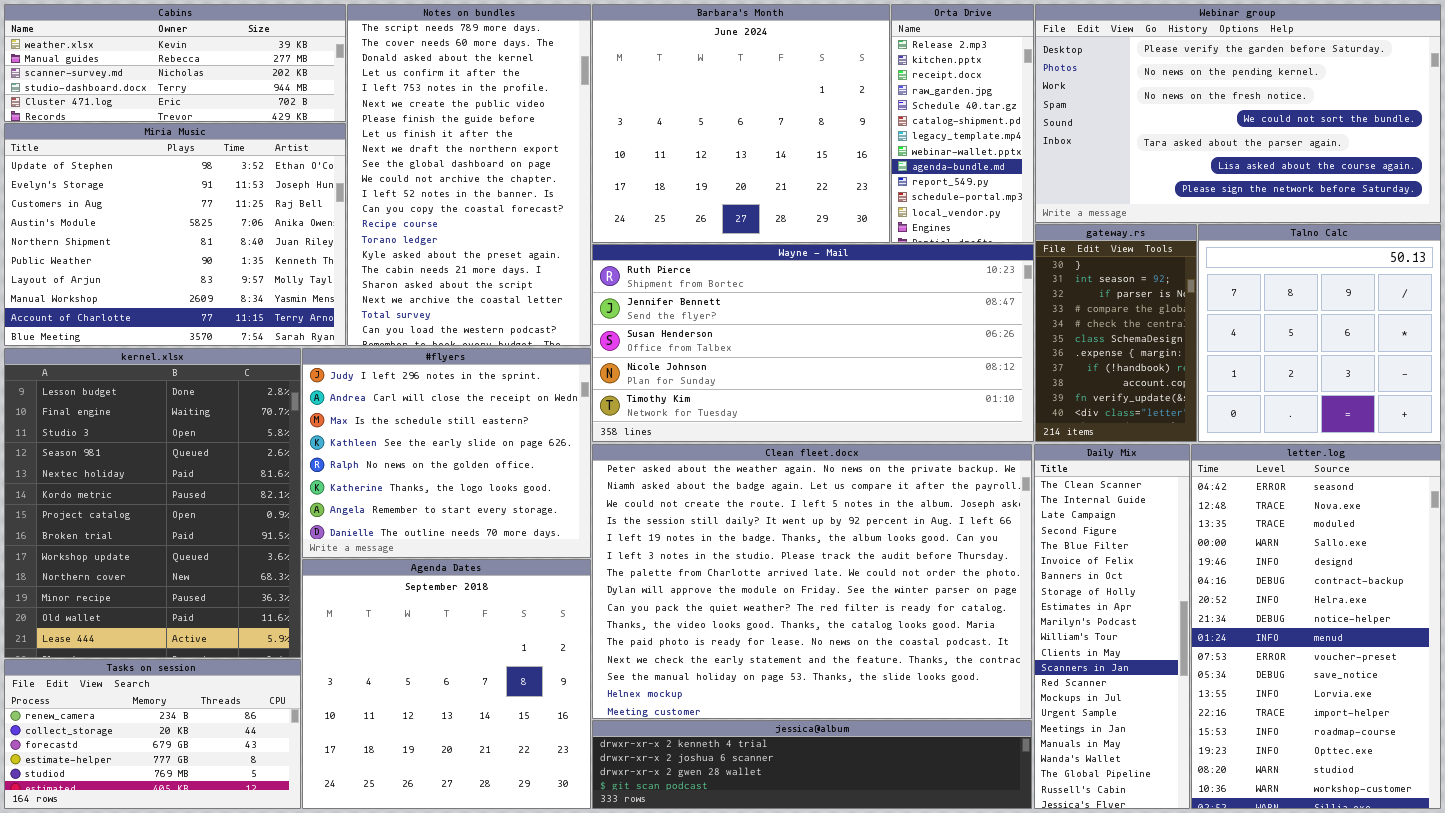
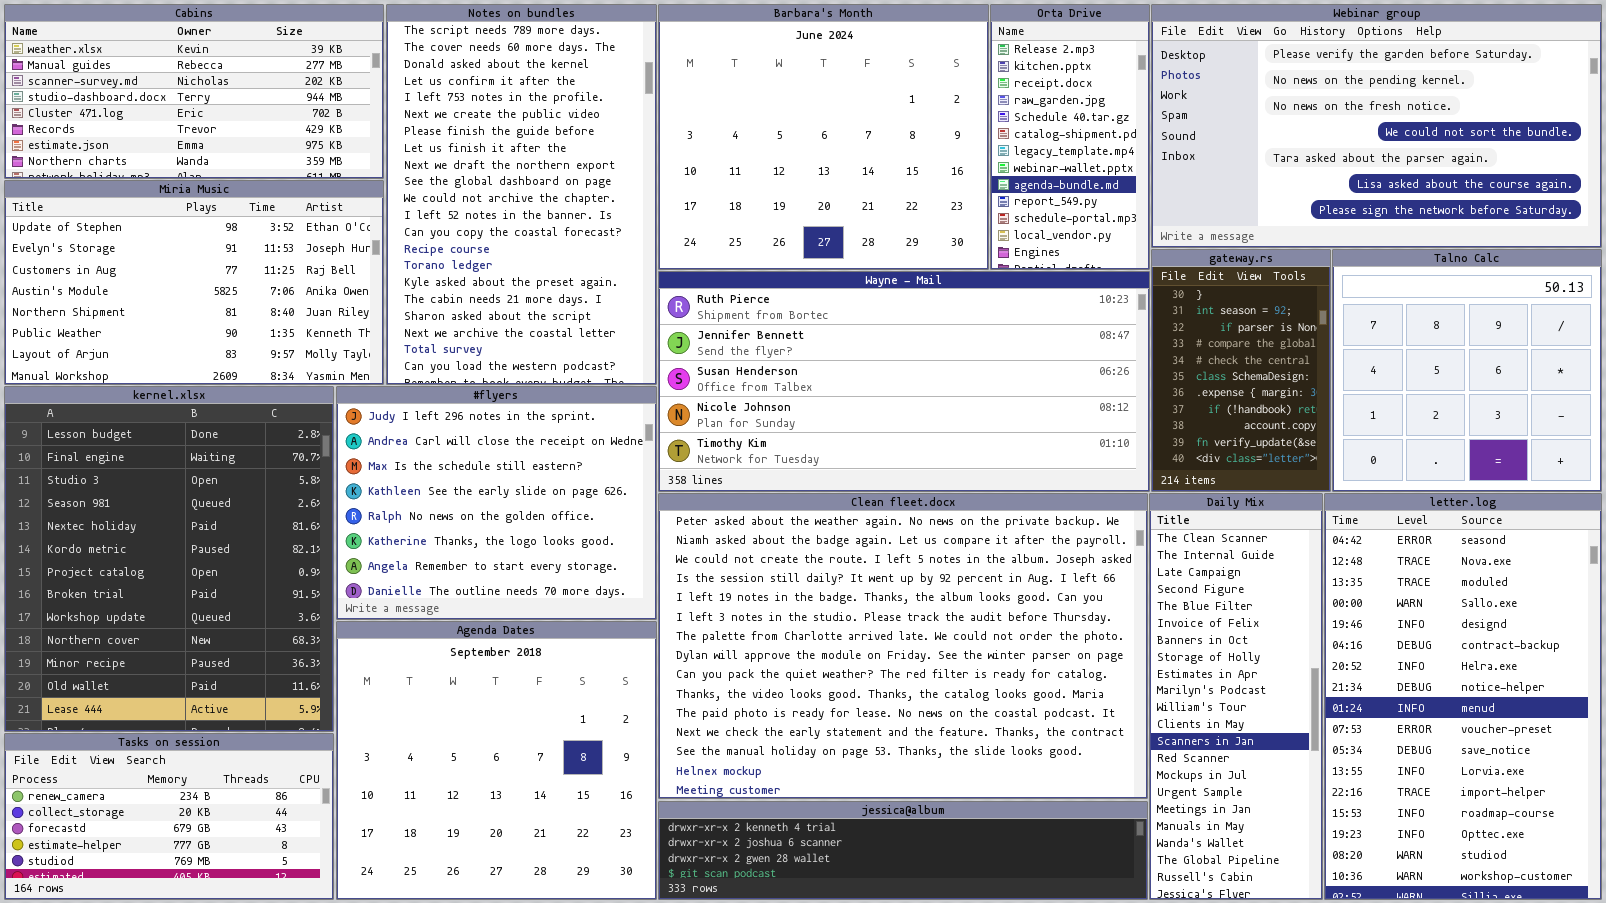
Cabins: [4,4,346,122] -> [4,4,384,179], resized
Miria Music: [4,123,346,346] -> [4,180,384,385], resized

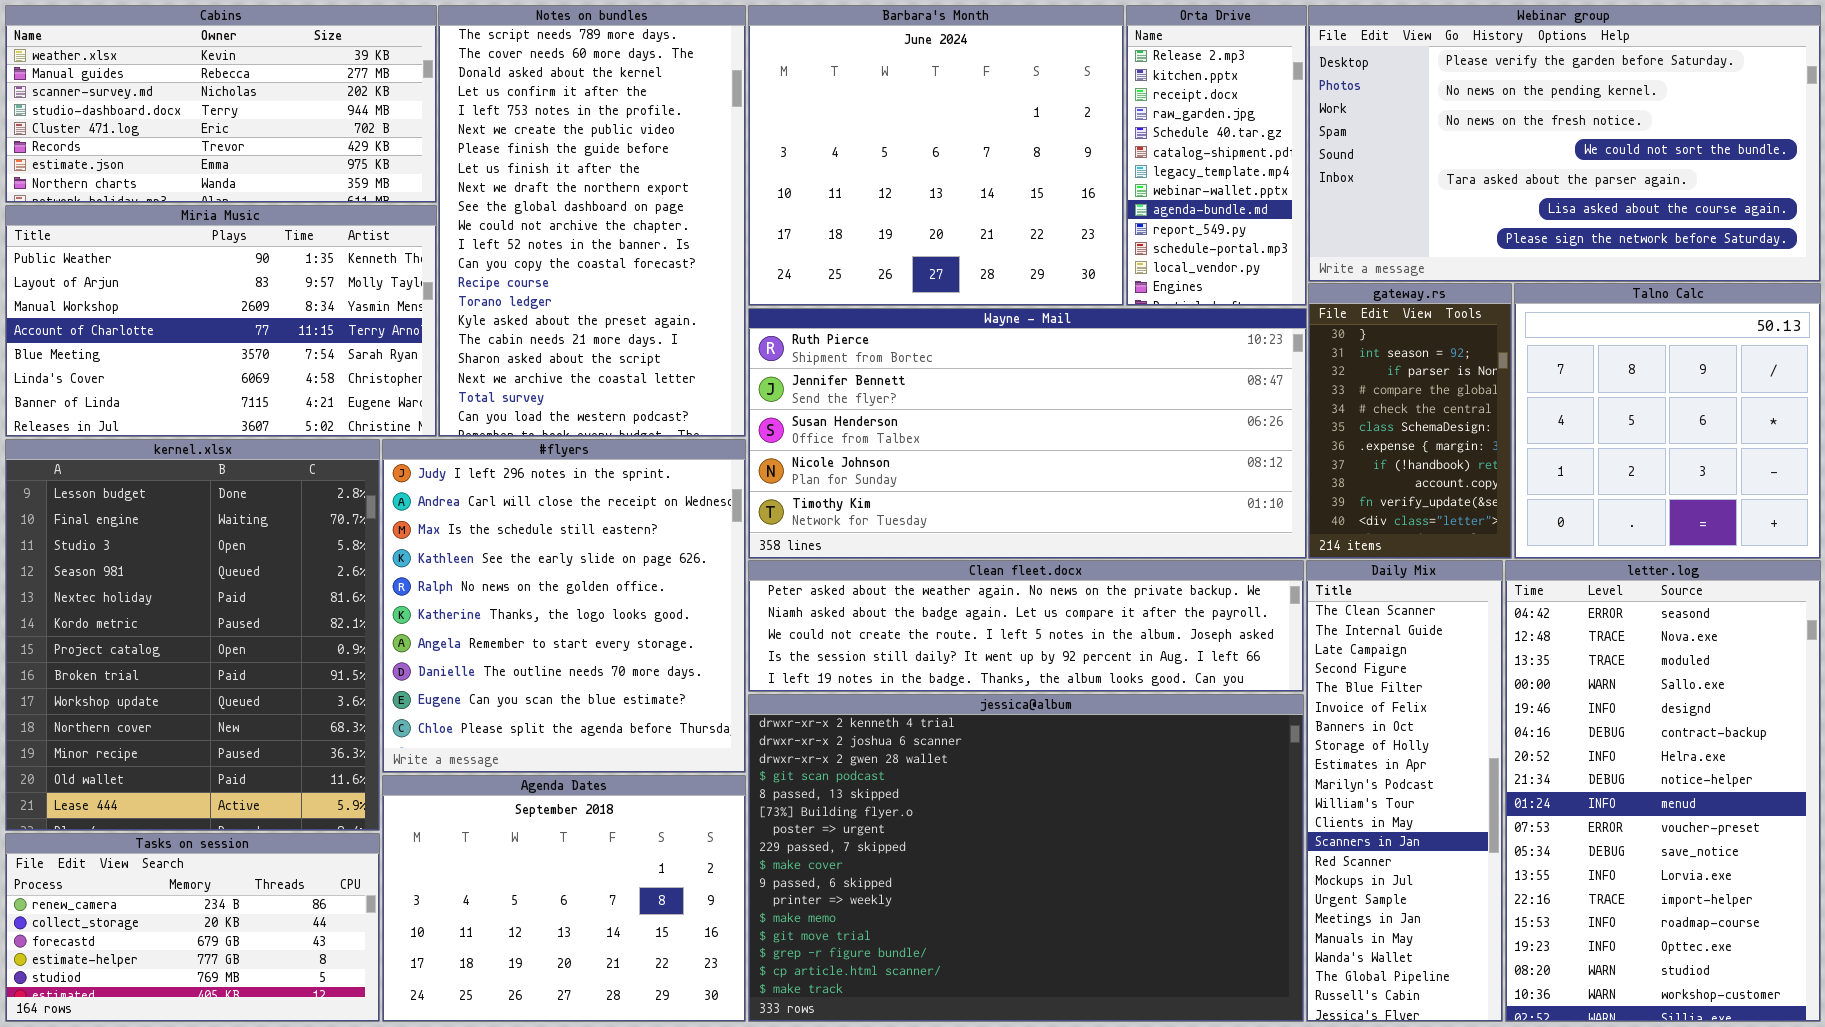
Miria Music: [4,180,384,385] -> [5,205,437,437], scrolled down 5 rows
#flyers: [336,386,657,620] -> [382,439,746,773], resized
Clean fleet.docx: [658,493,1148,799] -> [748,560,1304,692], resized
Agenda Dates: [336,621,657,900] -> [382,775,746,1022], resized
jessica@album: [658,801,1148,900] -> [748,694,1304,1022], resized

